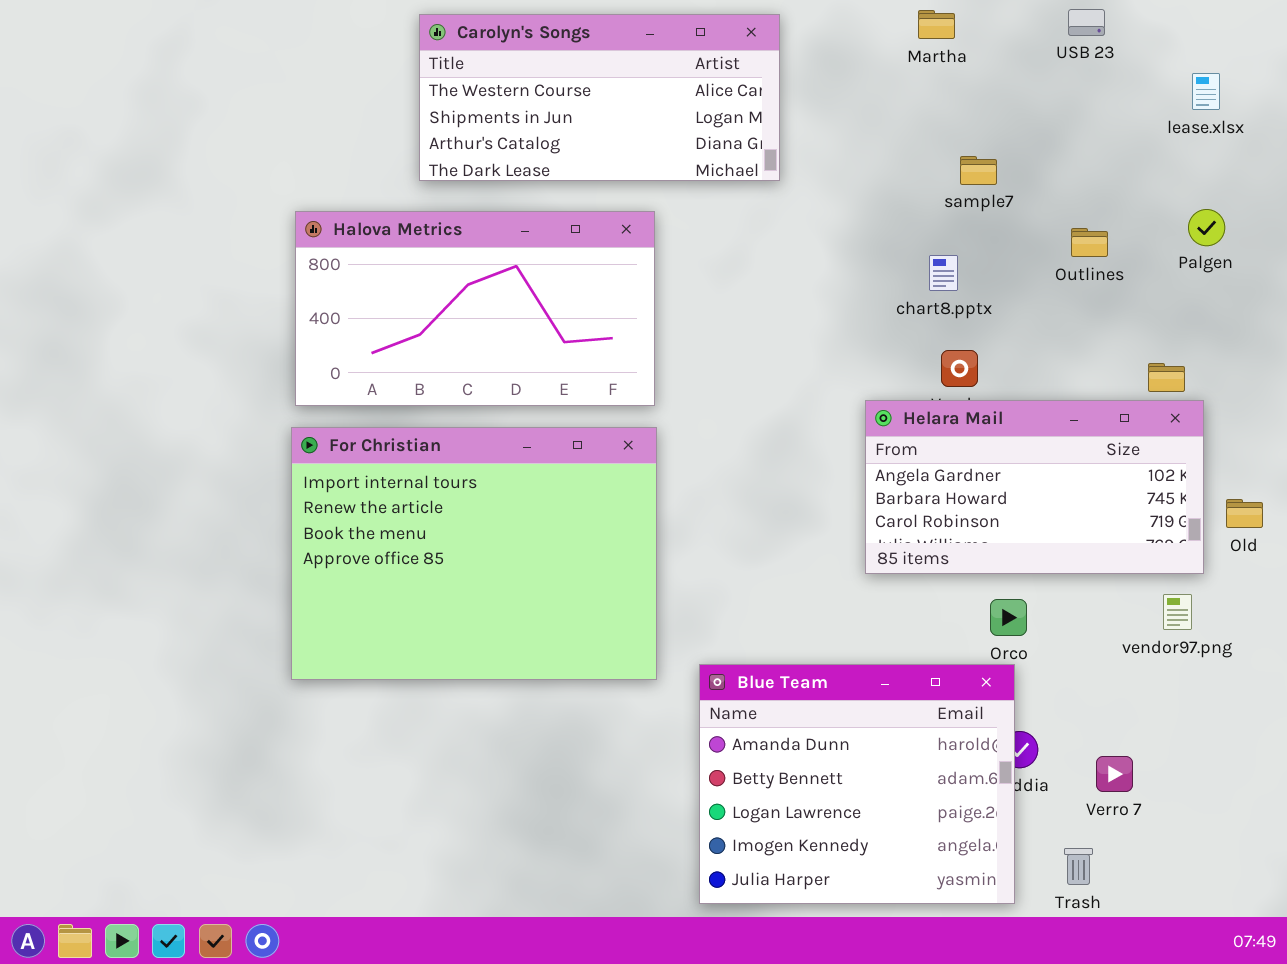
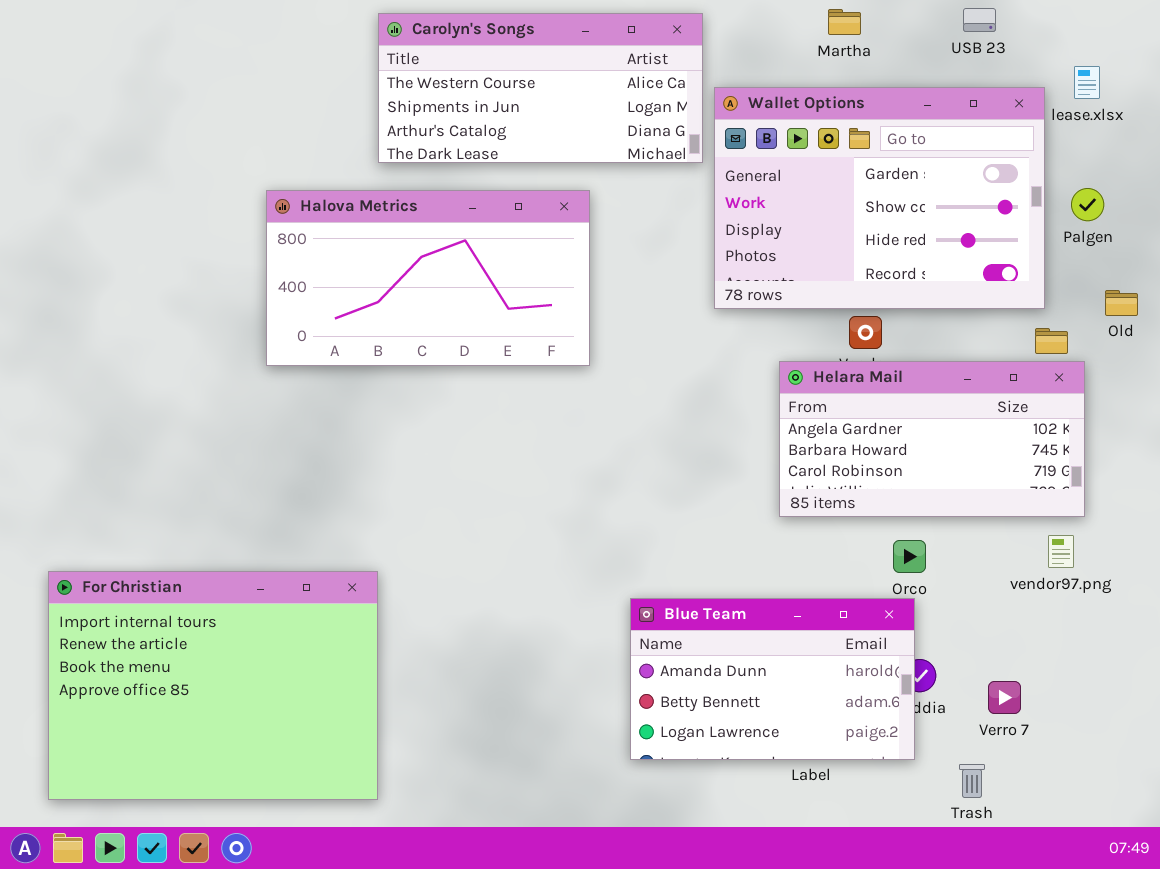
Wallet Options: none -> [714,87,1045,309], opened
For Christian: [291,427,657,680] -> [48,571,378,800], moved
Old: [1226,499,1263,528] -> [1105,290,1138,316], moved
Blue Team: [699,664,1015,904] -> [630,598,915,760], resized

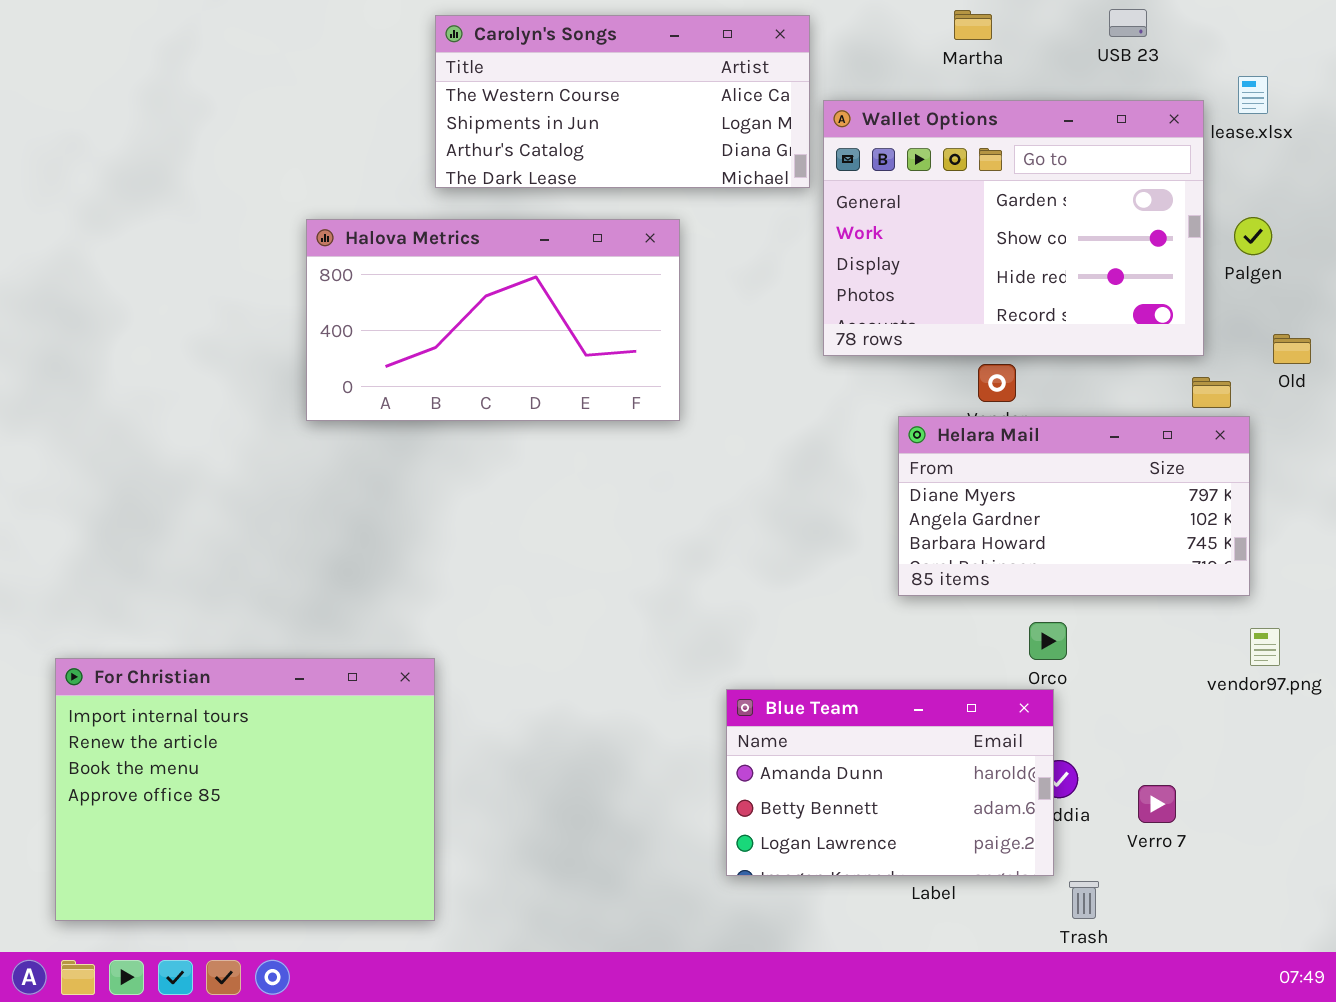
Helara Mail: [779,361,1085,517] -> [898,416,1250,596], scrolled up 1 row
vendor97.png: [1048,535,1074,568] -> [1250,628,1280,666], moved
Trash: [959,764,985,798] -> [1069,881,1099,919], moved

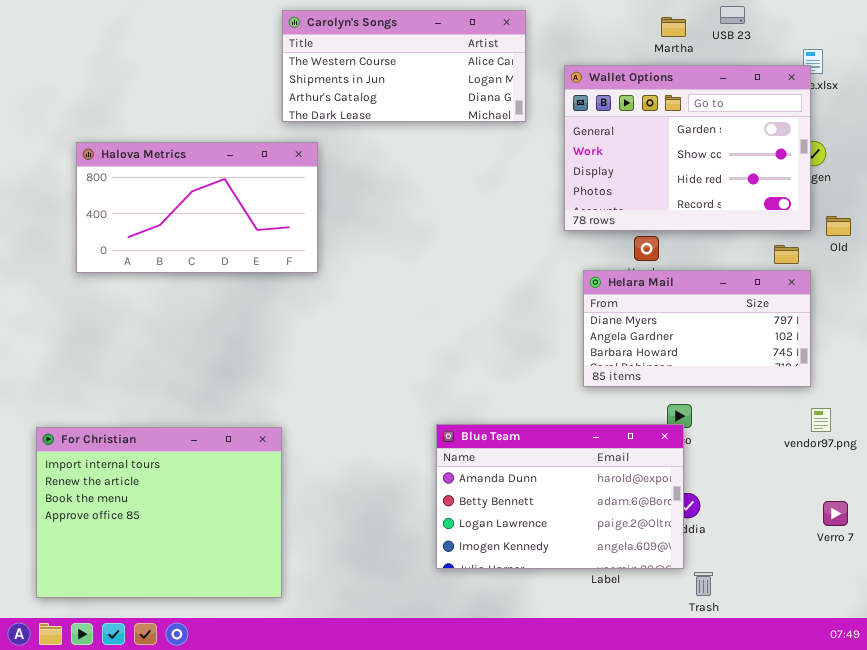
Martha: [954,10,992,40] -> [661,17,686,37], moved
Wallet Options: [823,100,1204,356] -> [564,65,811,231], moved
Halova Metrics: [306,219,680,421] -> [76,142,318,273], moved
Blue Team: [726,689,1054,876] -> [436,424,684,569], resized
Verro 7: [1138,785,1176,823] -> [823,501,848,526], moved

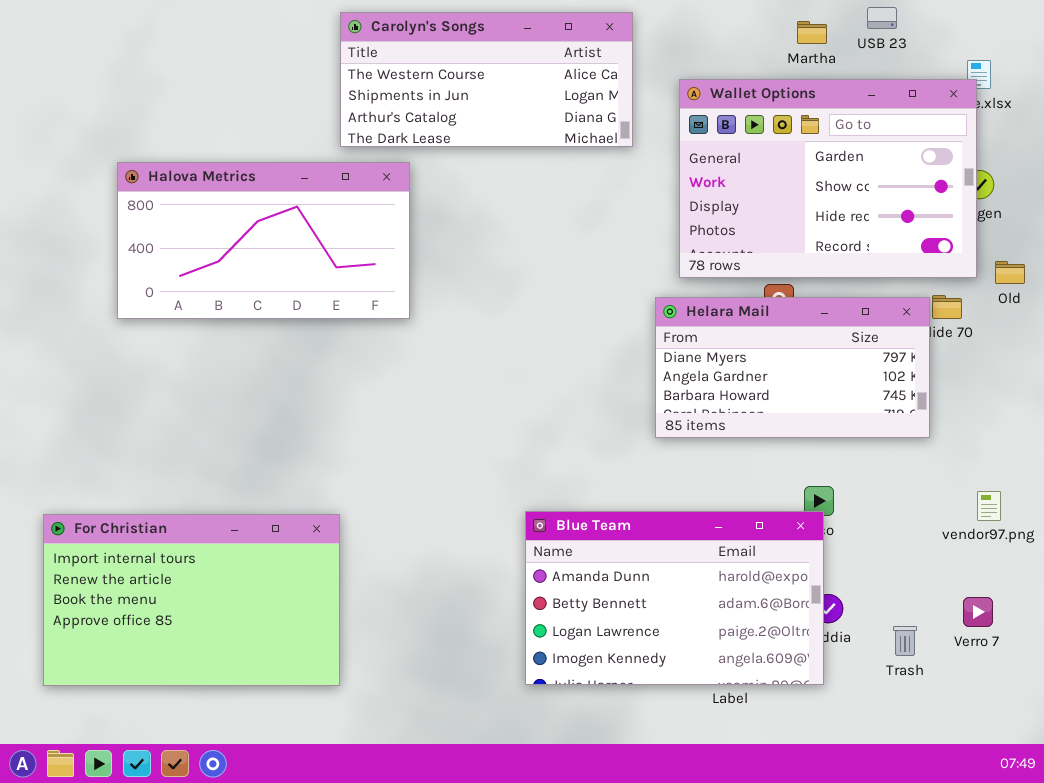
Halova Metrics: [76,142,318,273] -> [117,162,410,319], moved
Helara Mail: [583,270,811,387] -> [655,297,930,438], moved
For Christian: [36,427,282,598] -> [43,514,340,686], resized
Verro 7: [823,501,848,526] -> [963,597,993,627], moved
Trash: [694,572,713,596] -> [893,626,917,656], moved

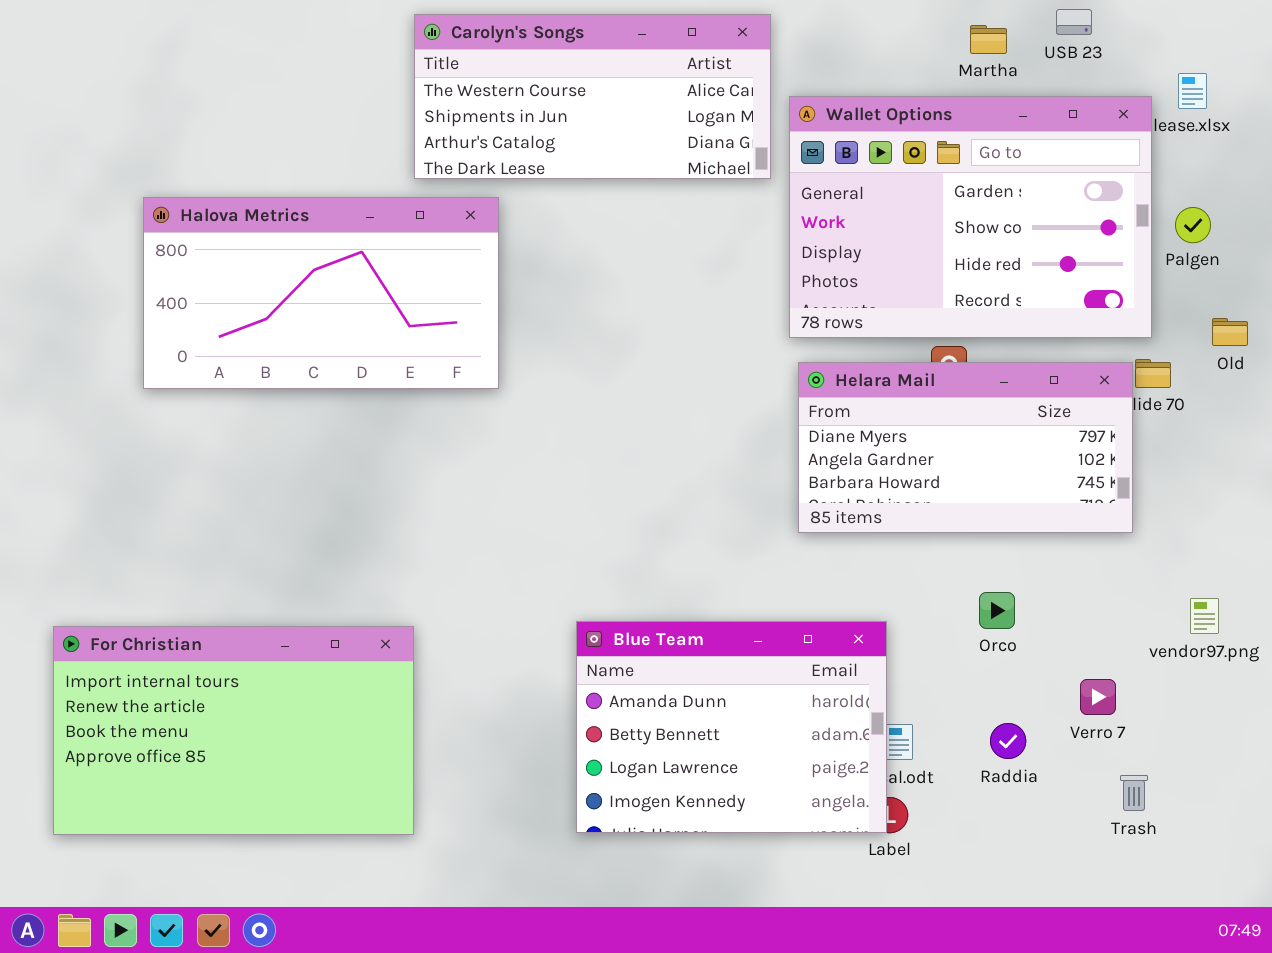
Wallet Options: [679,79,977,278] -> [789,96,1152,338], moved
Blue Team: [525,511,824,685] -> [576,621,887,833], moved, resized
Verro 7: [963,597,993,627] -> [1080,679,1116,715], moved
Trash: [893,626,917,656] -> [1120,775,1148,811], moved

